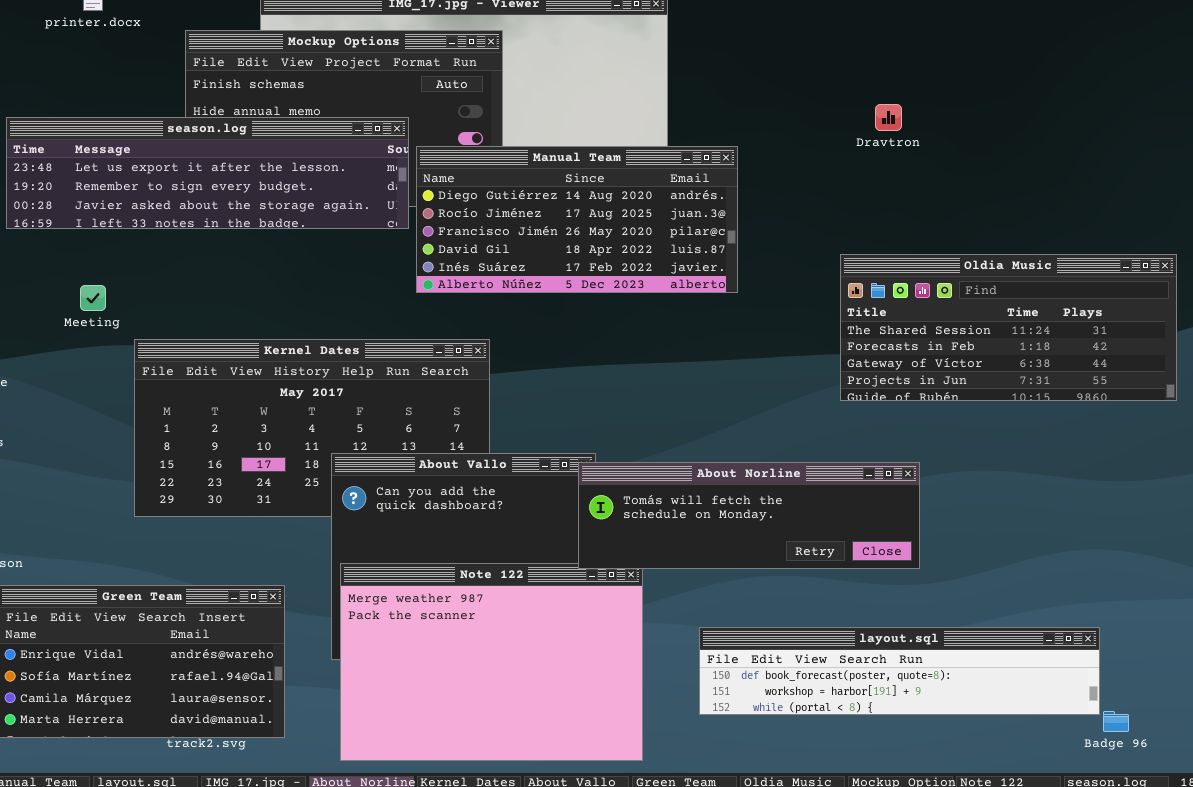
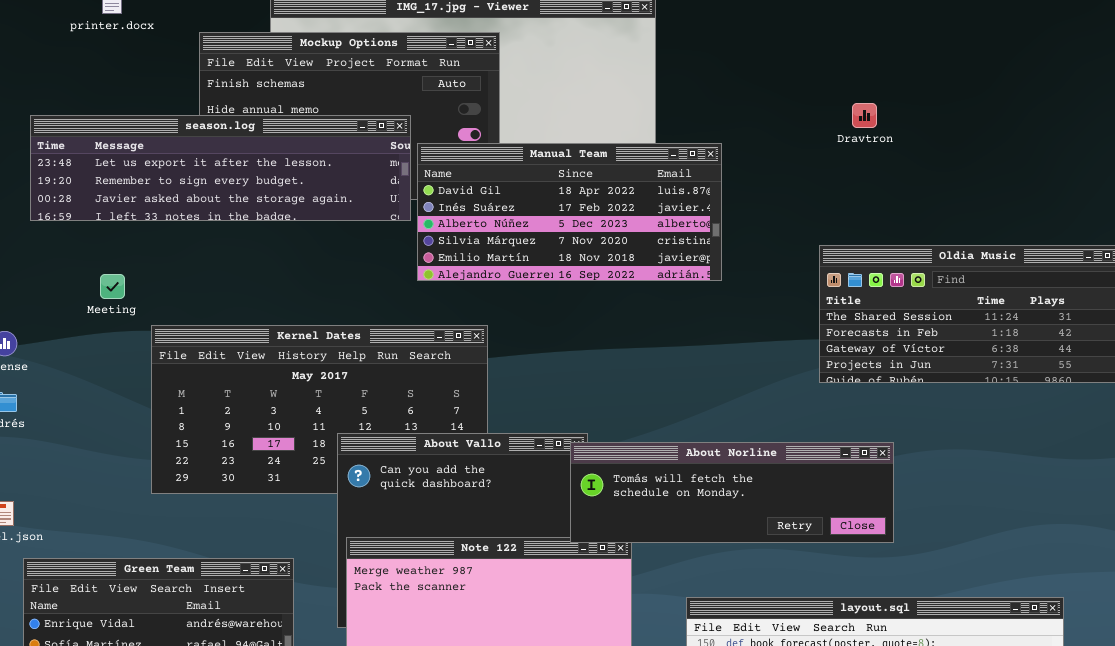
Manual Team: [416,146,738,293] -> [417,143,722,281], scrolled down 3 rows

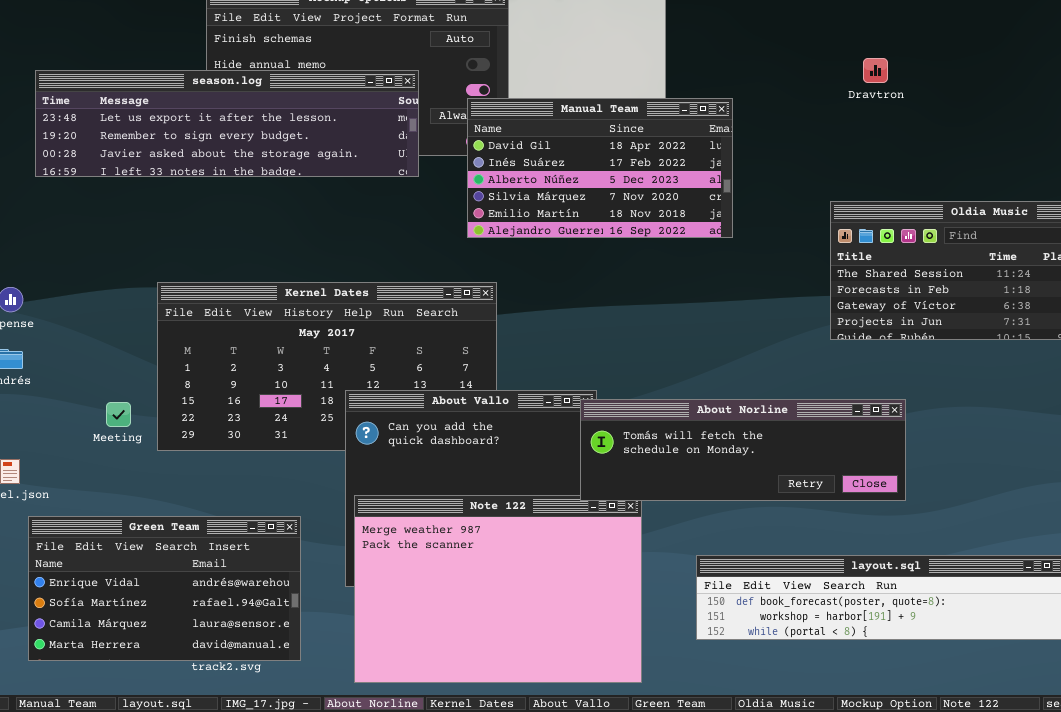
Manual Team: [417,143,722,281] -> [467,98,733,238], resized
Meeting: [100,274,125,299] -> [106,402,131,427], moved

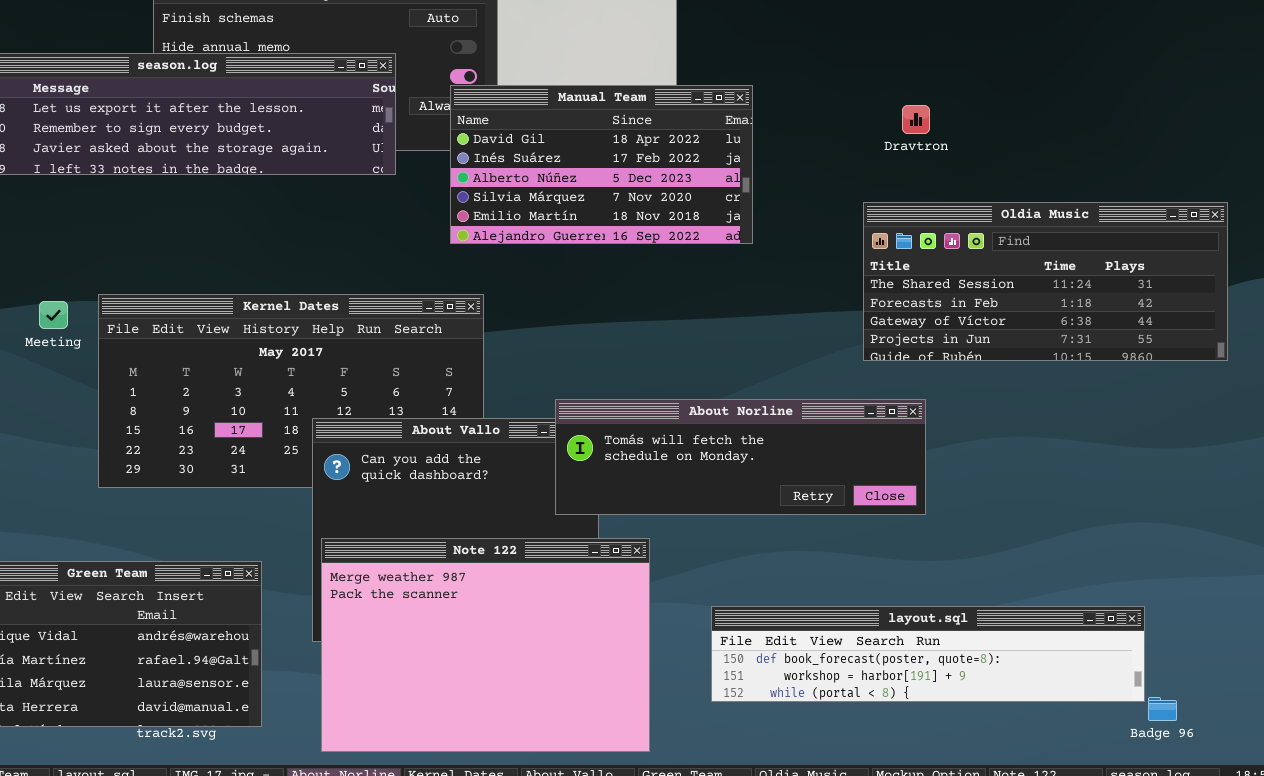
Dravtron: [863,58,888,83] -> [902,105,930,134], moved
About Norline: [580,399,906,501] -> [555,399,926,515], moved
Meeting: [106,402,131,427] -> [39,301,68,329], moved

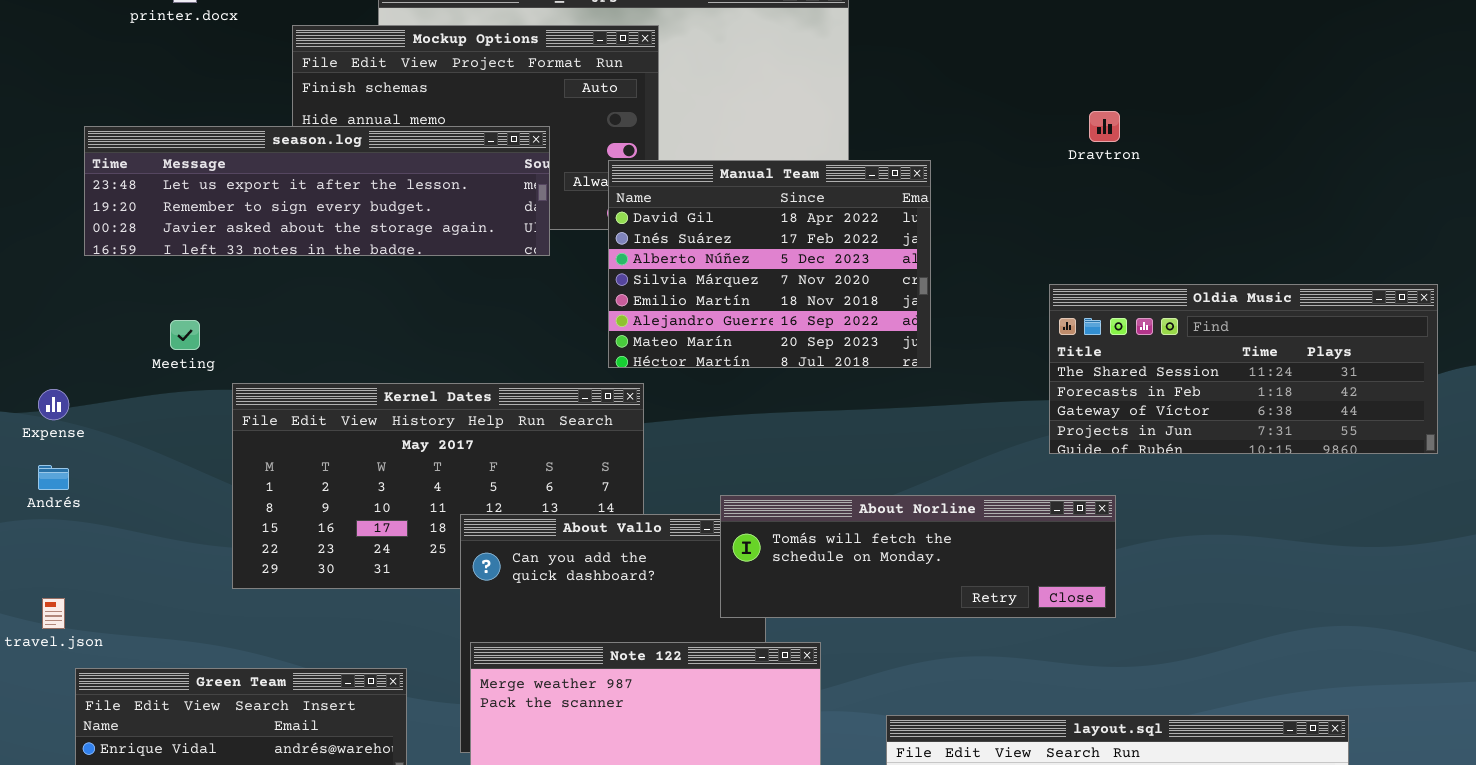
Manual Team: [450,85,753,244] -> [608,160,931,368], resized
Dravtron: [902,105,930,134] -> [1089,111,1120,142], moved
Meeting: [39,301,68,329] -> [170,320,200,350], moved

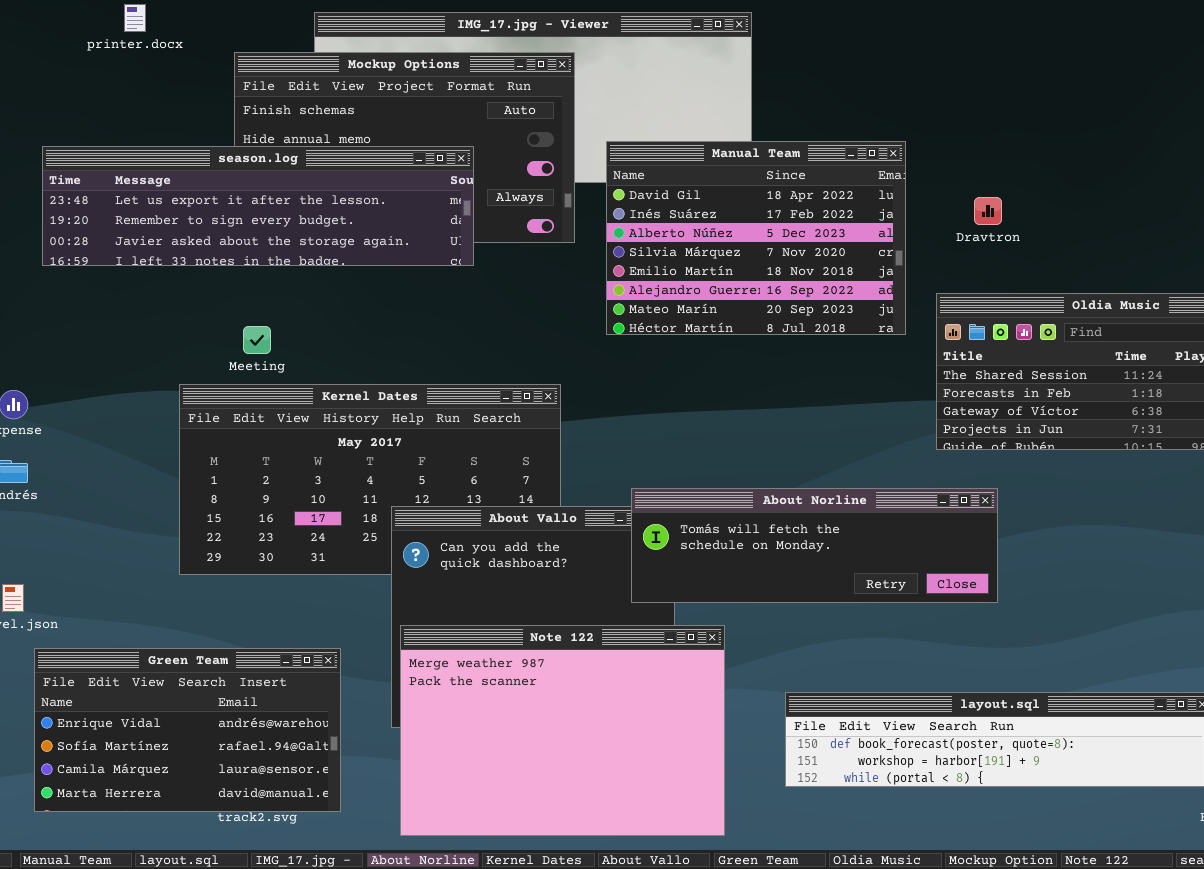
Dravtron: [1089,111,1120,142] -> [974,197,1002,225], moved
Manual Team: [608,160,931,368] -> [606,141,906,335], moved
Meeting: [170,320,200,350] -> [243,326,271,354], moved

